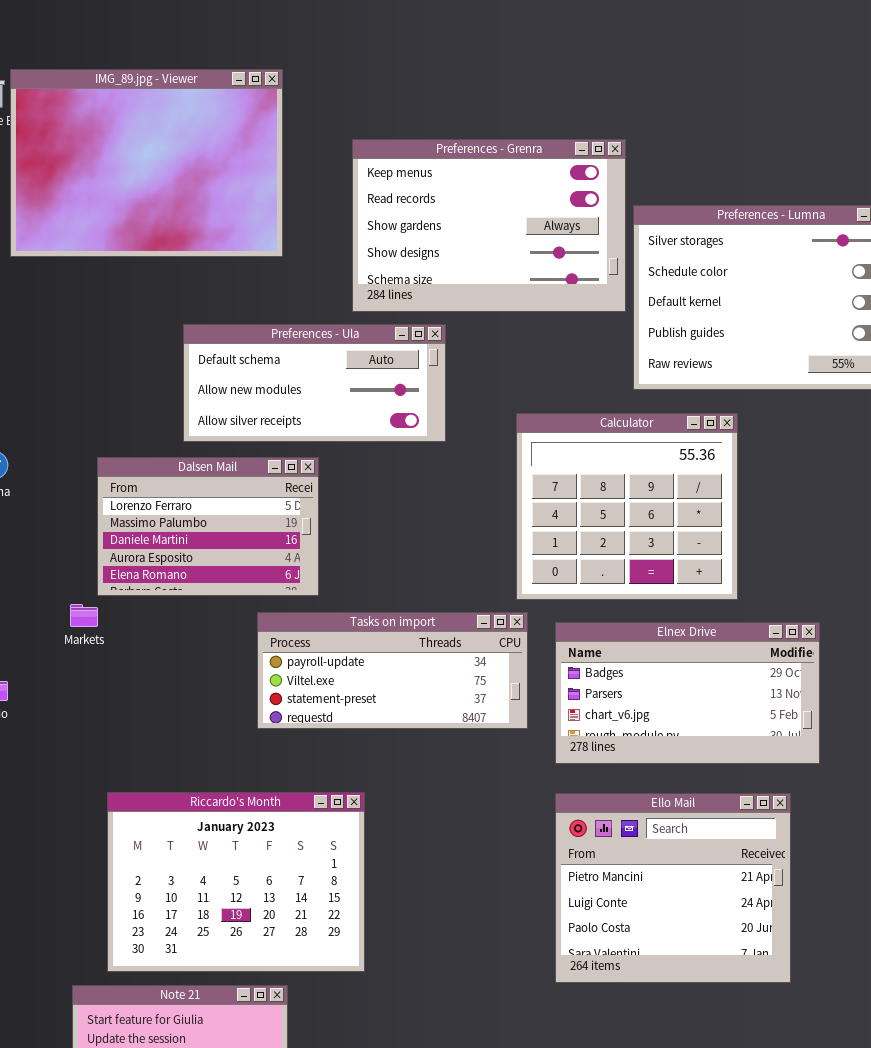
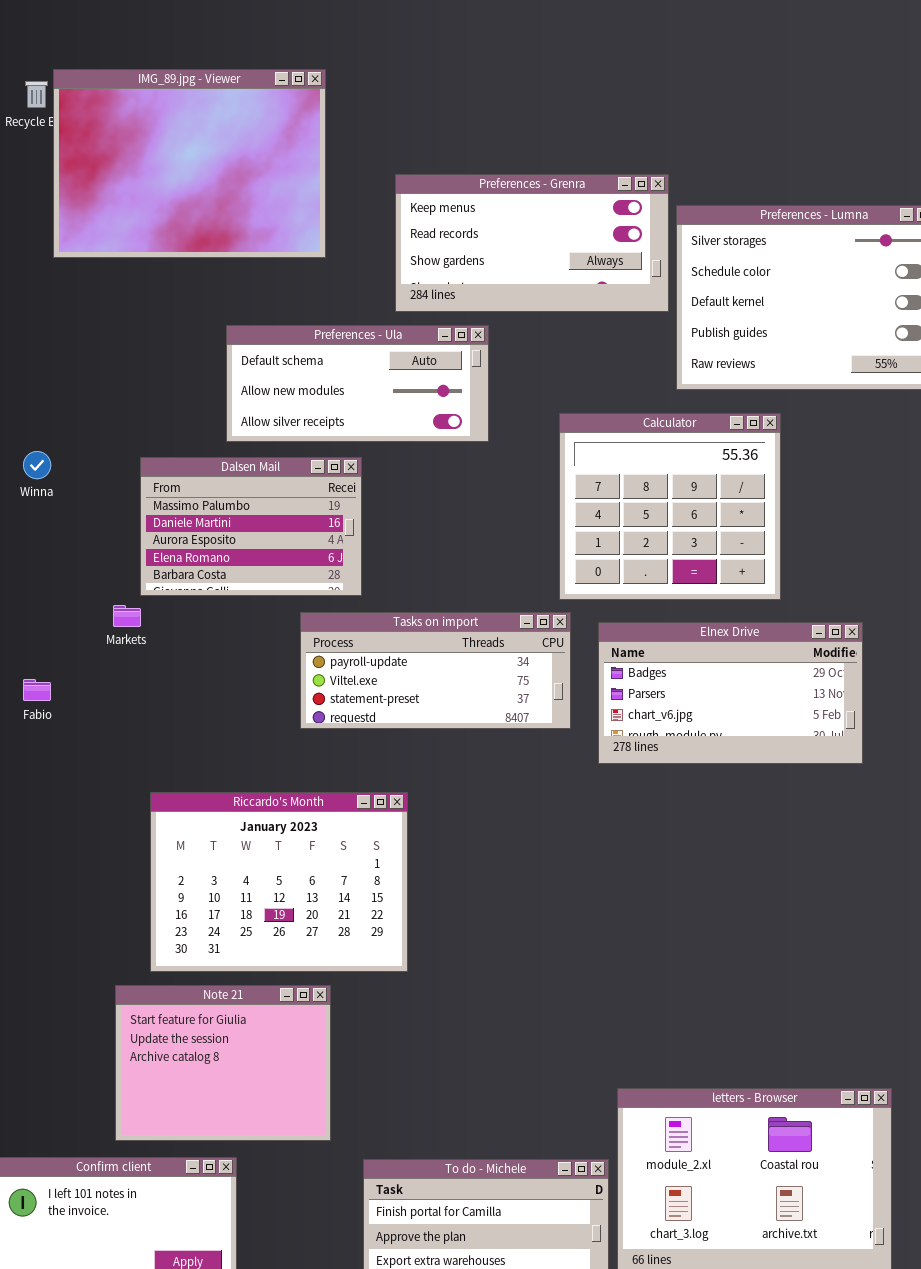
Preferences - Grenra: [352,139,626,312] -> [395,174,669,312], resized
Dalsen Mail: [97,457,319,596] -> [140,457,362,596], scrolled down 1 row
Ello Mail: [555,793,791,983] -> none, closed

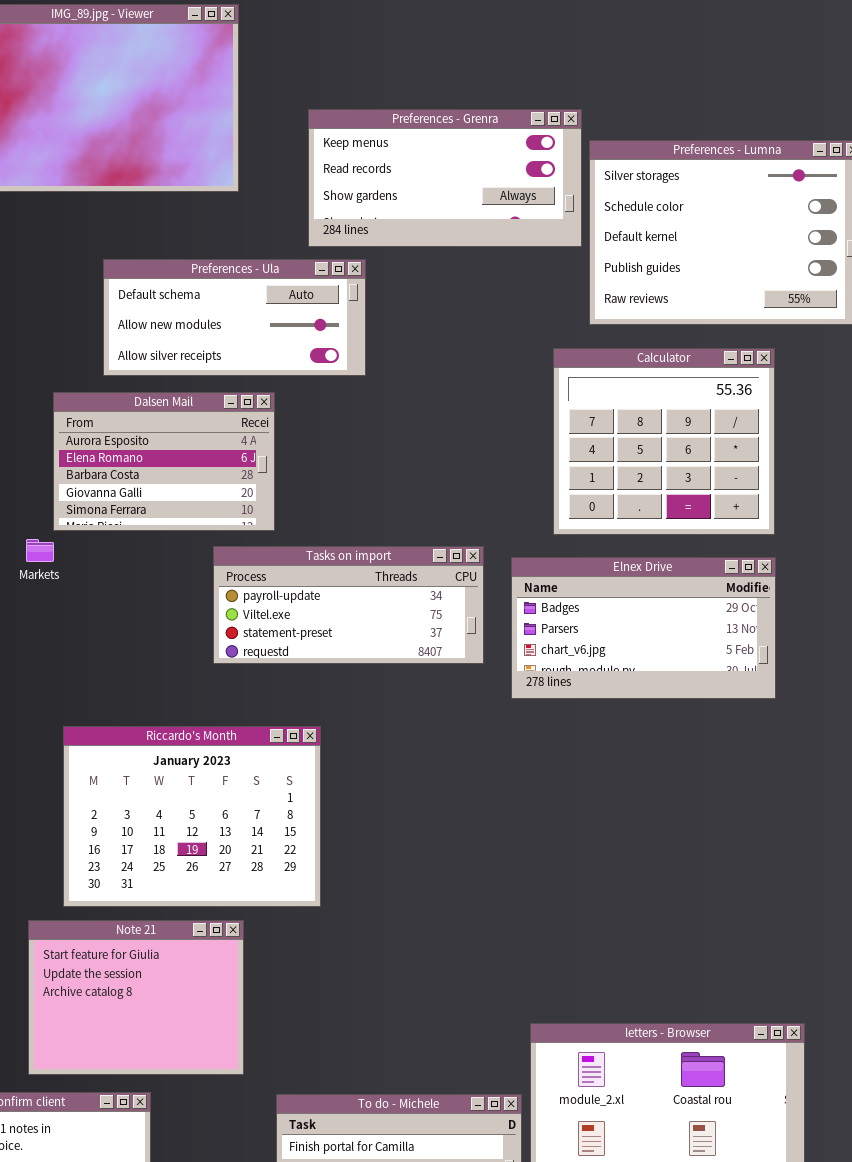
Preferences - Ula: [226,325,489,442] -> [103,259,366,376], moved
Calculator: [559,413,781,600] -> [553,348,775,535], moved
Dalsen Mail: [140,457,362,596] -> [53,392,275,531], scrolled down 2 rows

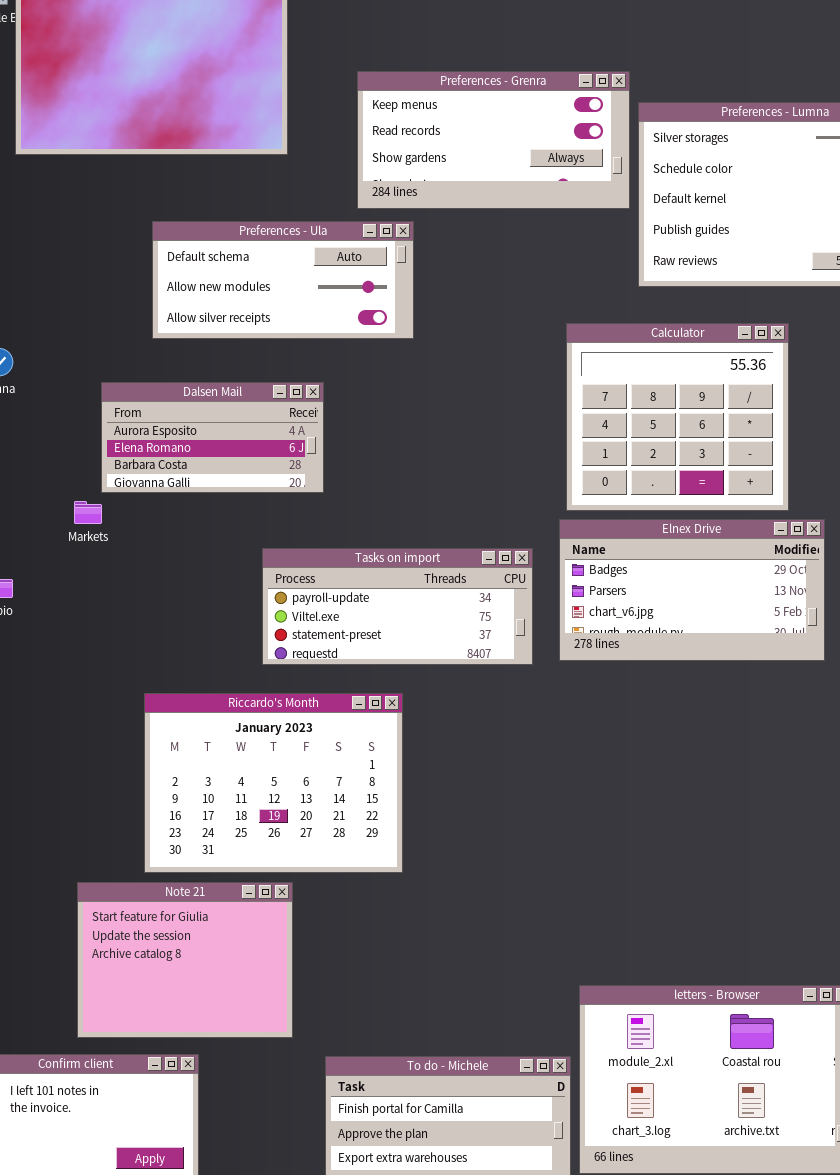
Calculator: [553,348,775,535] -> [566,323,789,511], moved
Dalsen Mail: [53,392,275,531] -> [101,382,324,493], resized
Tasks on import: [213,546,484,664] -> [262,548,533,665], moved
Riccardo's Month: [63,726,321,907] -> [144,693,403,873], moved

